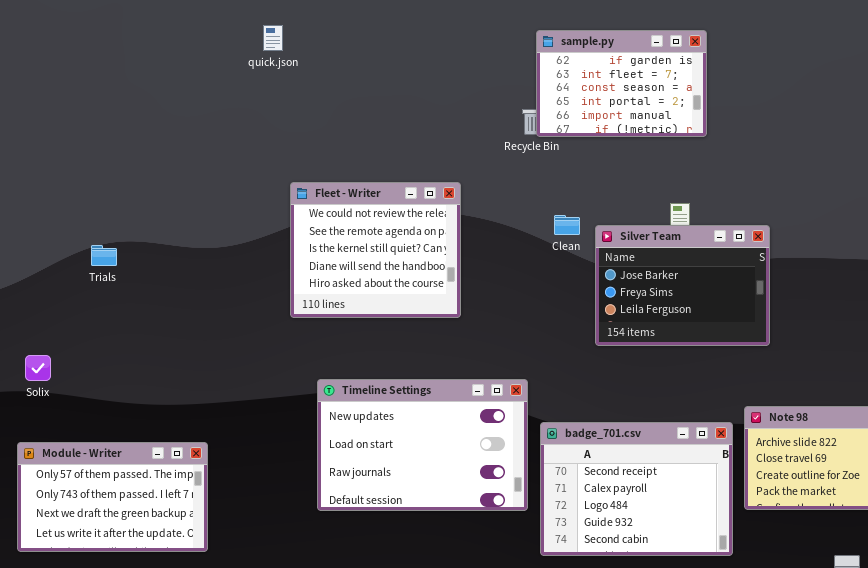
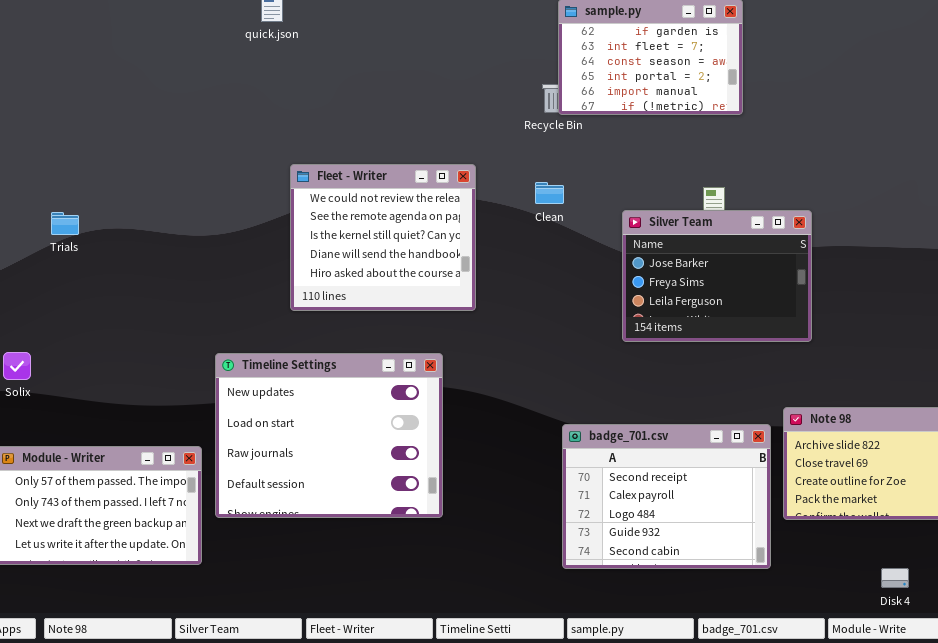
Clean: [554,215,580,235] -> [535,182,564,204], moved
Trials: [91,245,117,266] -> [51,212,79,235], moved
Timeline Settings: [317,379,528,511] -> [215,353,443,518], moved, resized

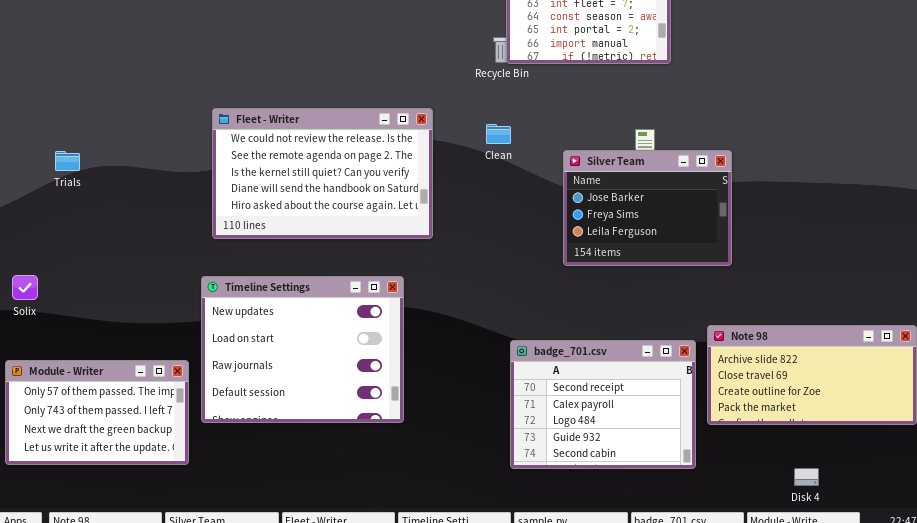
Fleet - Writer: [290,164,476,311] -> [212,108,433,239], resized

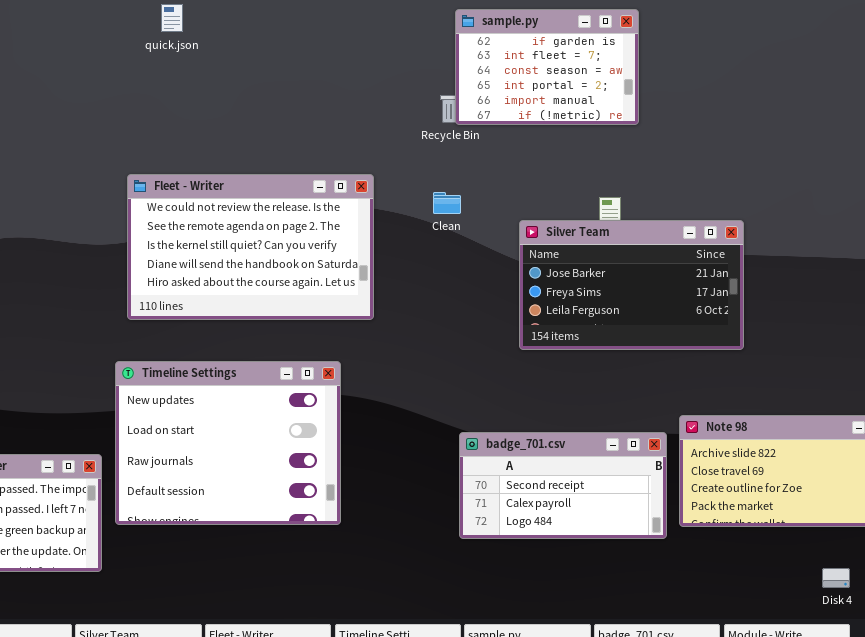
Silver Team: [563,150,732,266] -> [519,220,744,350], resized
badge_701.csv: [510,340,696,469] -> [459,432,667,539], resized
Disk 4: [794,468,819,486] -> [822,568,850,588], moved

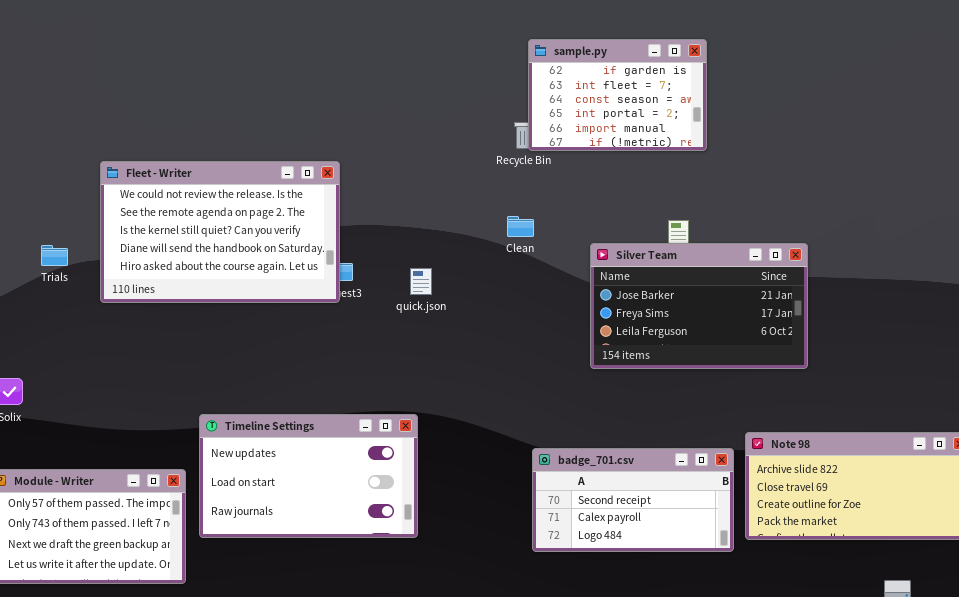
quick.json: [161,4,183,32] -> [410,268,432,295], moved
Fleet - Writer: [127,174,374,320] -> [100,161,340,303], moved
Timeline Settings: [115,361,341,525] -> [199,414,418,538], resized

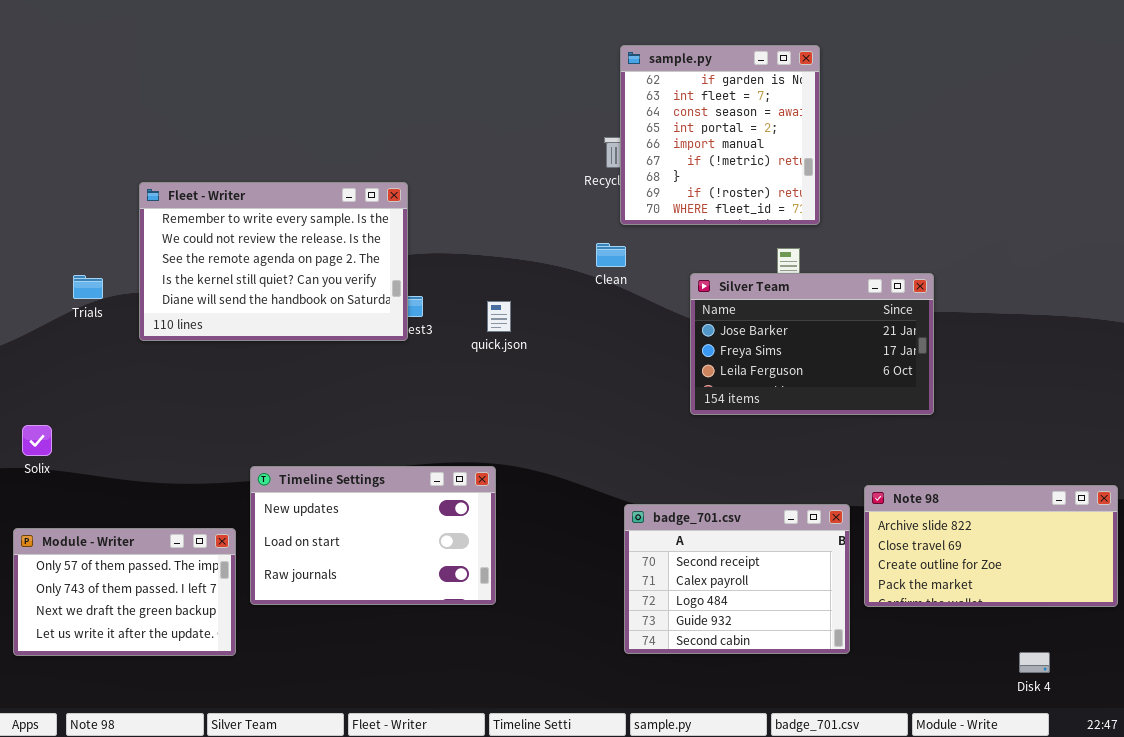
sample.py: [528,39,707,151] -> [620,45,820,225], resized
Fleet - Writer: [100,161,340,303] -> [139,182,408,341], scrolled up 1 row
badge_701.csv: [532,448,734,552] -> [624,504,850,654], resized

